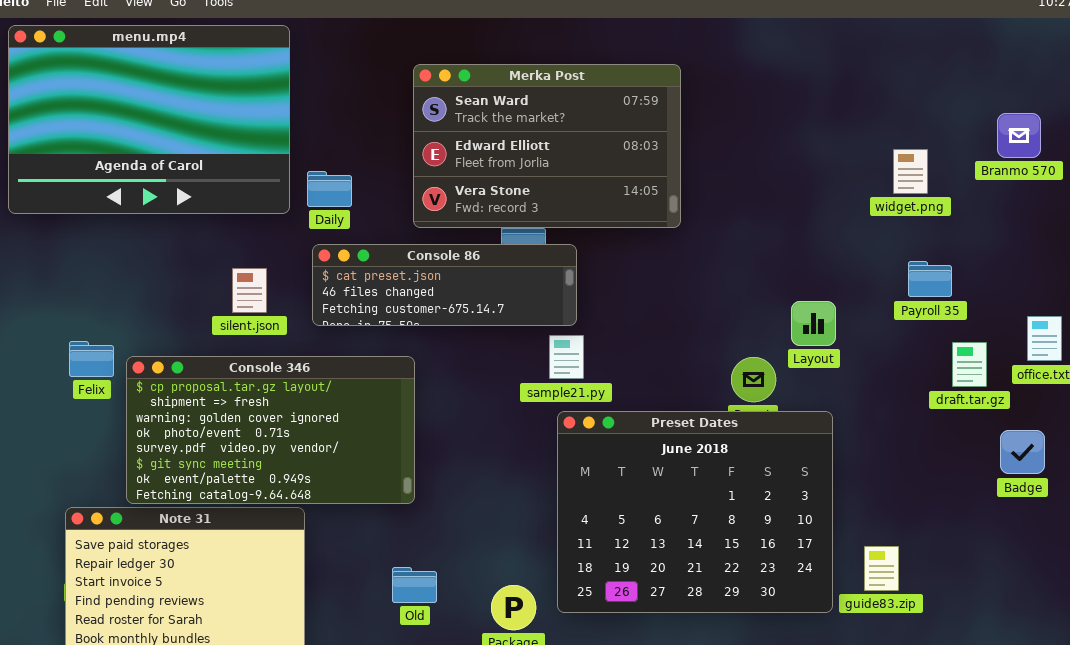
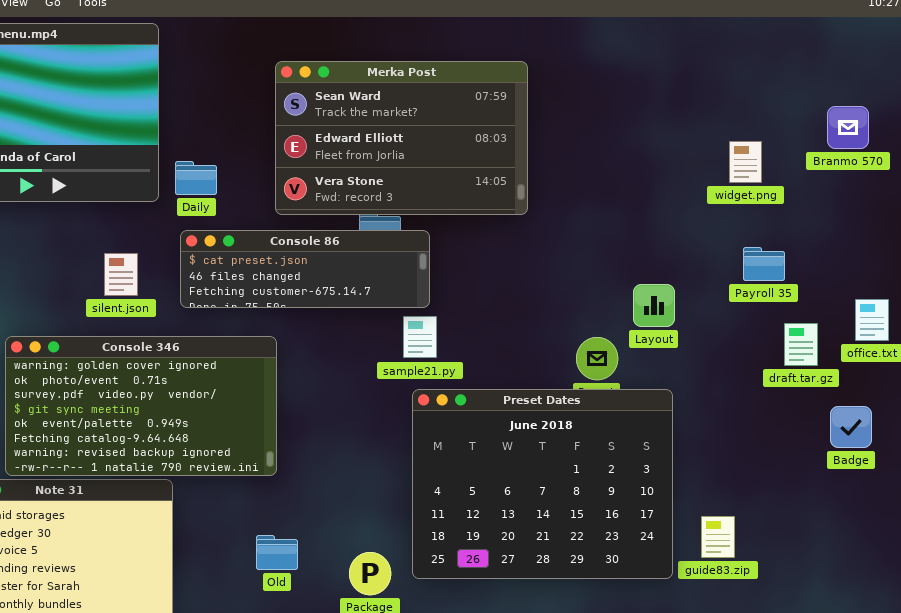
Console 346: [126,356,415,504] -> [5,336,277,476], scrolled down 2 rows

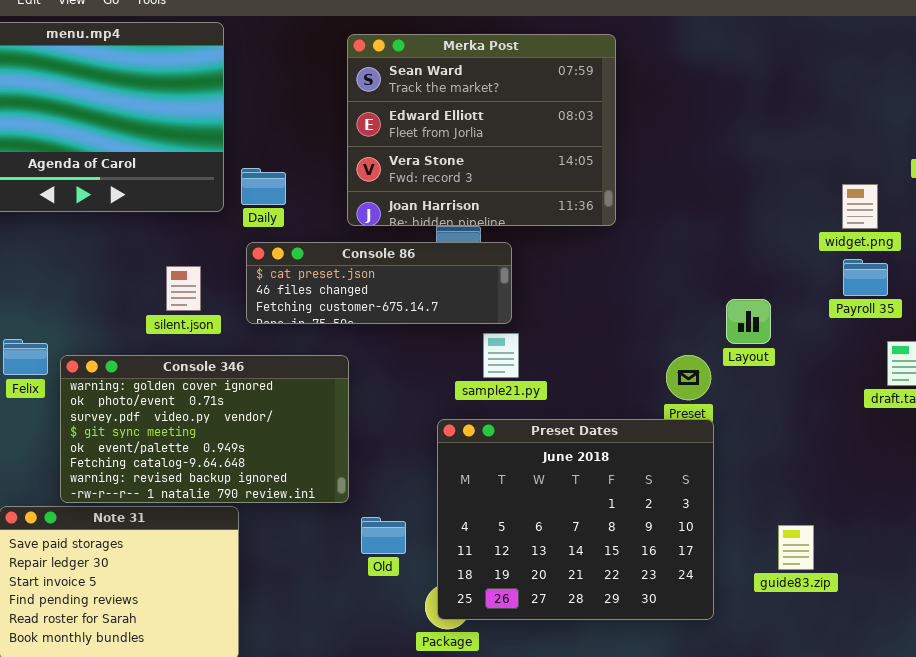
Merka Post: [275,61,528,215] -> [347,34,616,226], resized
widget.png: [729,141,762,183] -> [842,184,878,229], moved
Preset Dates: [412,389,673,579] -> [437,419,714,620], moved
guide83.zip: [701,516,735,558] -> [778,525,814,570], moved
Old: [256,535,298,570] -> [361,517,406,554], moved

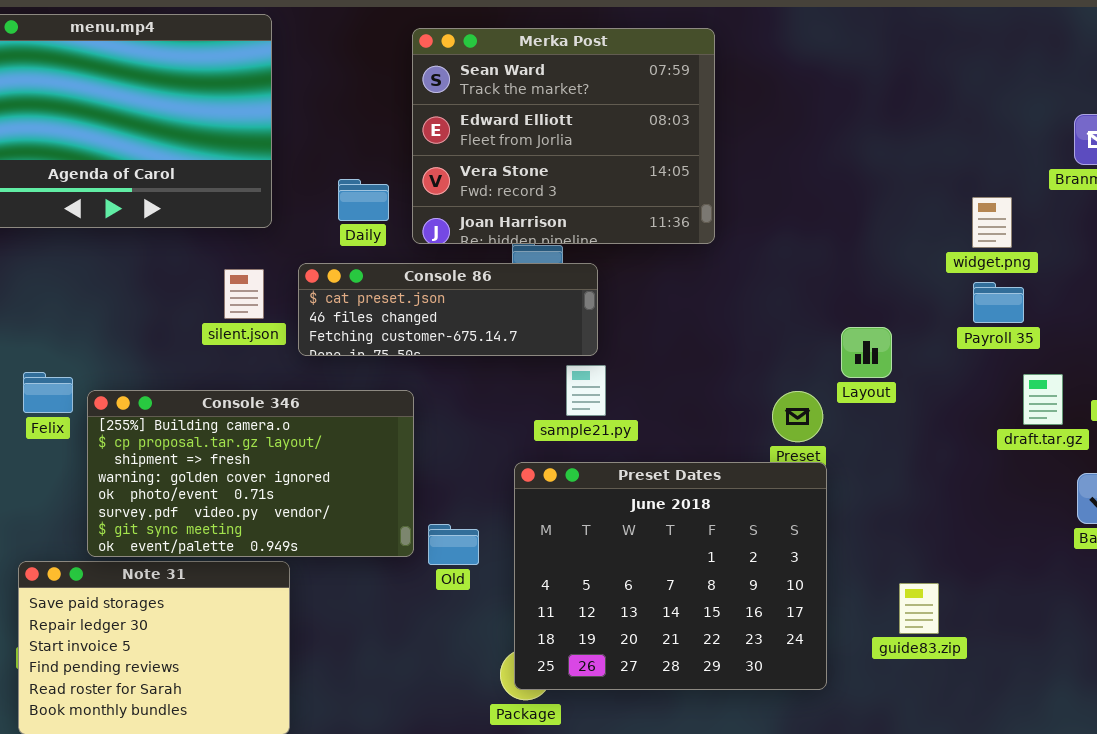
Daily: [241,168,286,205] -> [338,179,389,221], moved
silent.json: [166,266,201,311] -> [224,269,264,319], moved
Console 346: [60,355,349,503] -> [87,390,414,557], scrolled up 3 rows
Old: [361,517,406,554] -> [428,524,479,565], moved

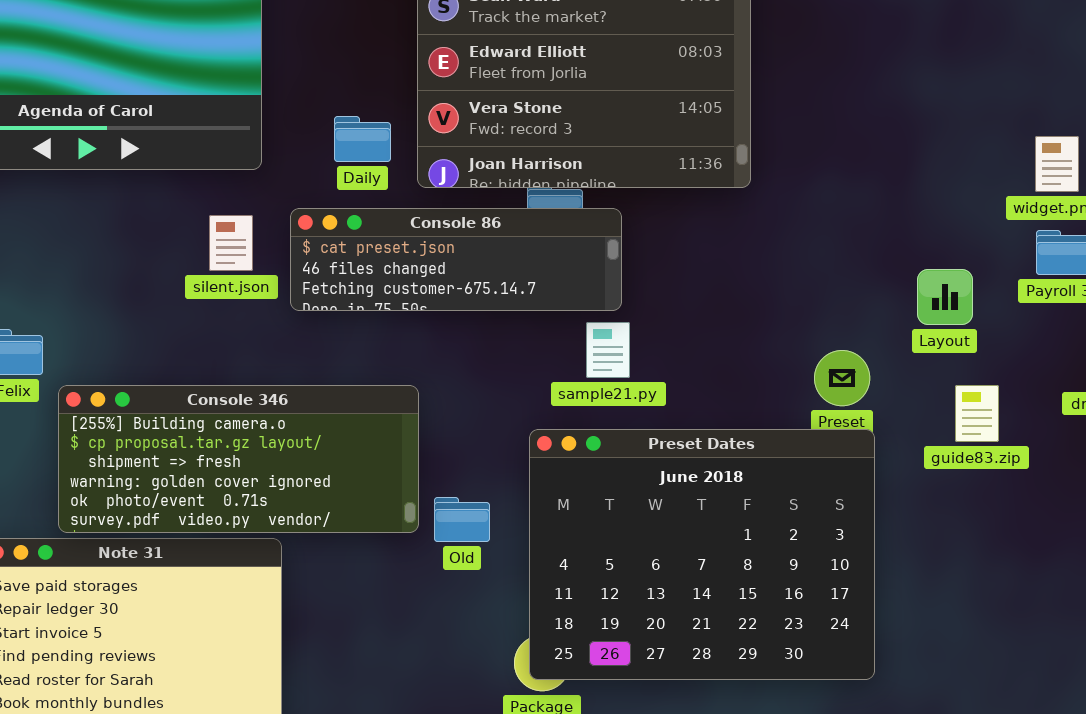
Layout: [841,327,892,378] -> [917,269,973,325], moved
Console 346: [87,390,414,557] -> [58,385,419,533], resized
guide83.zip: [899,583,939,634] -> [955,385,999,442], moved

